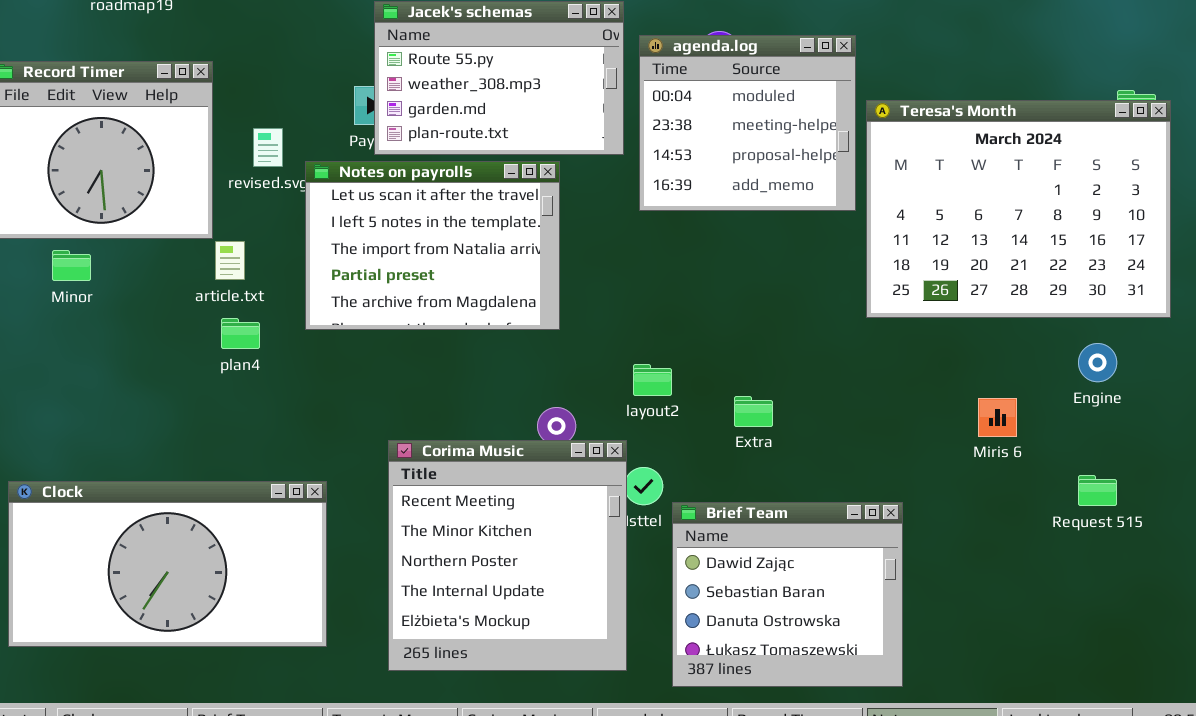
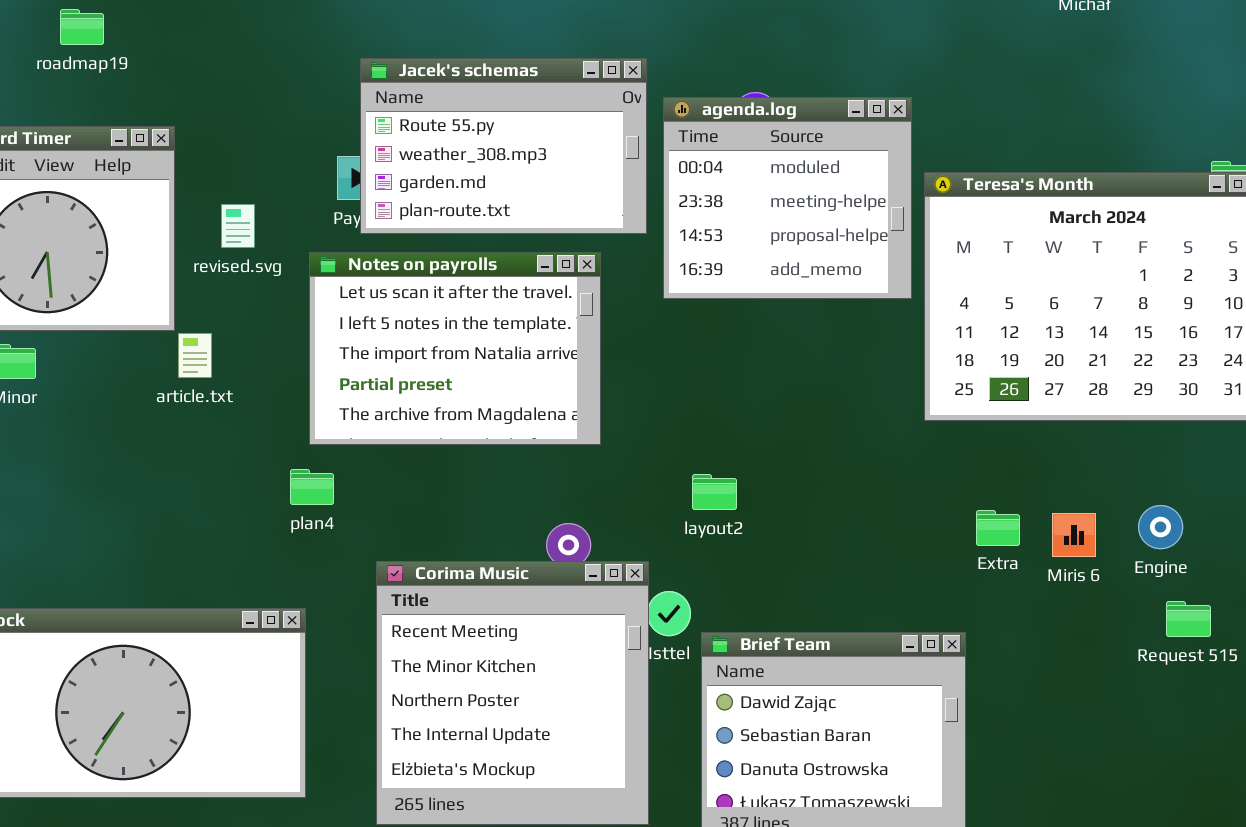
Notes on payrolls: [305,161,560,330] -> [309,252,601,445], moved
plan4: [221,318,260,349] -> [290,469,334,505], moved
Engine: [1078,343,1117,382] -> [1138,505,1183,549], moved
layout2: [633,364,672,396] -> [692,474,737,510], moved
Extra: [734,396,773,427] -> [976,510,1020,546], moved

